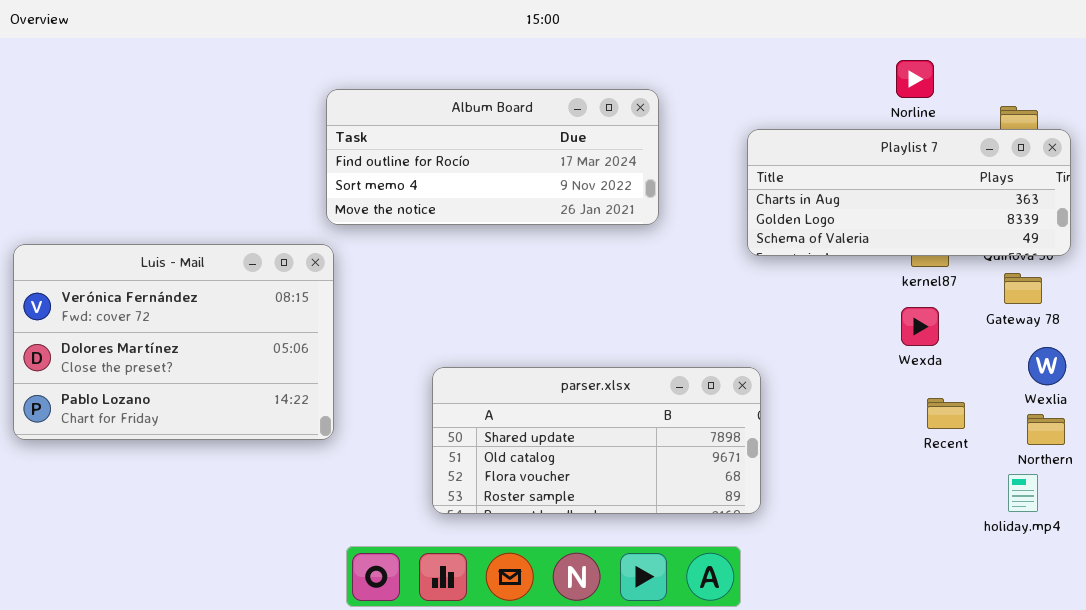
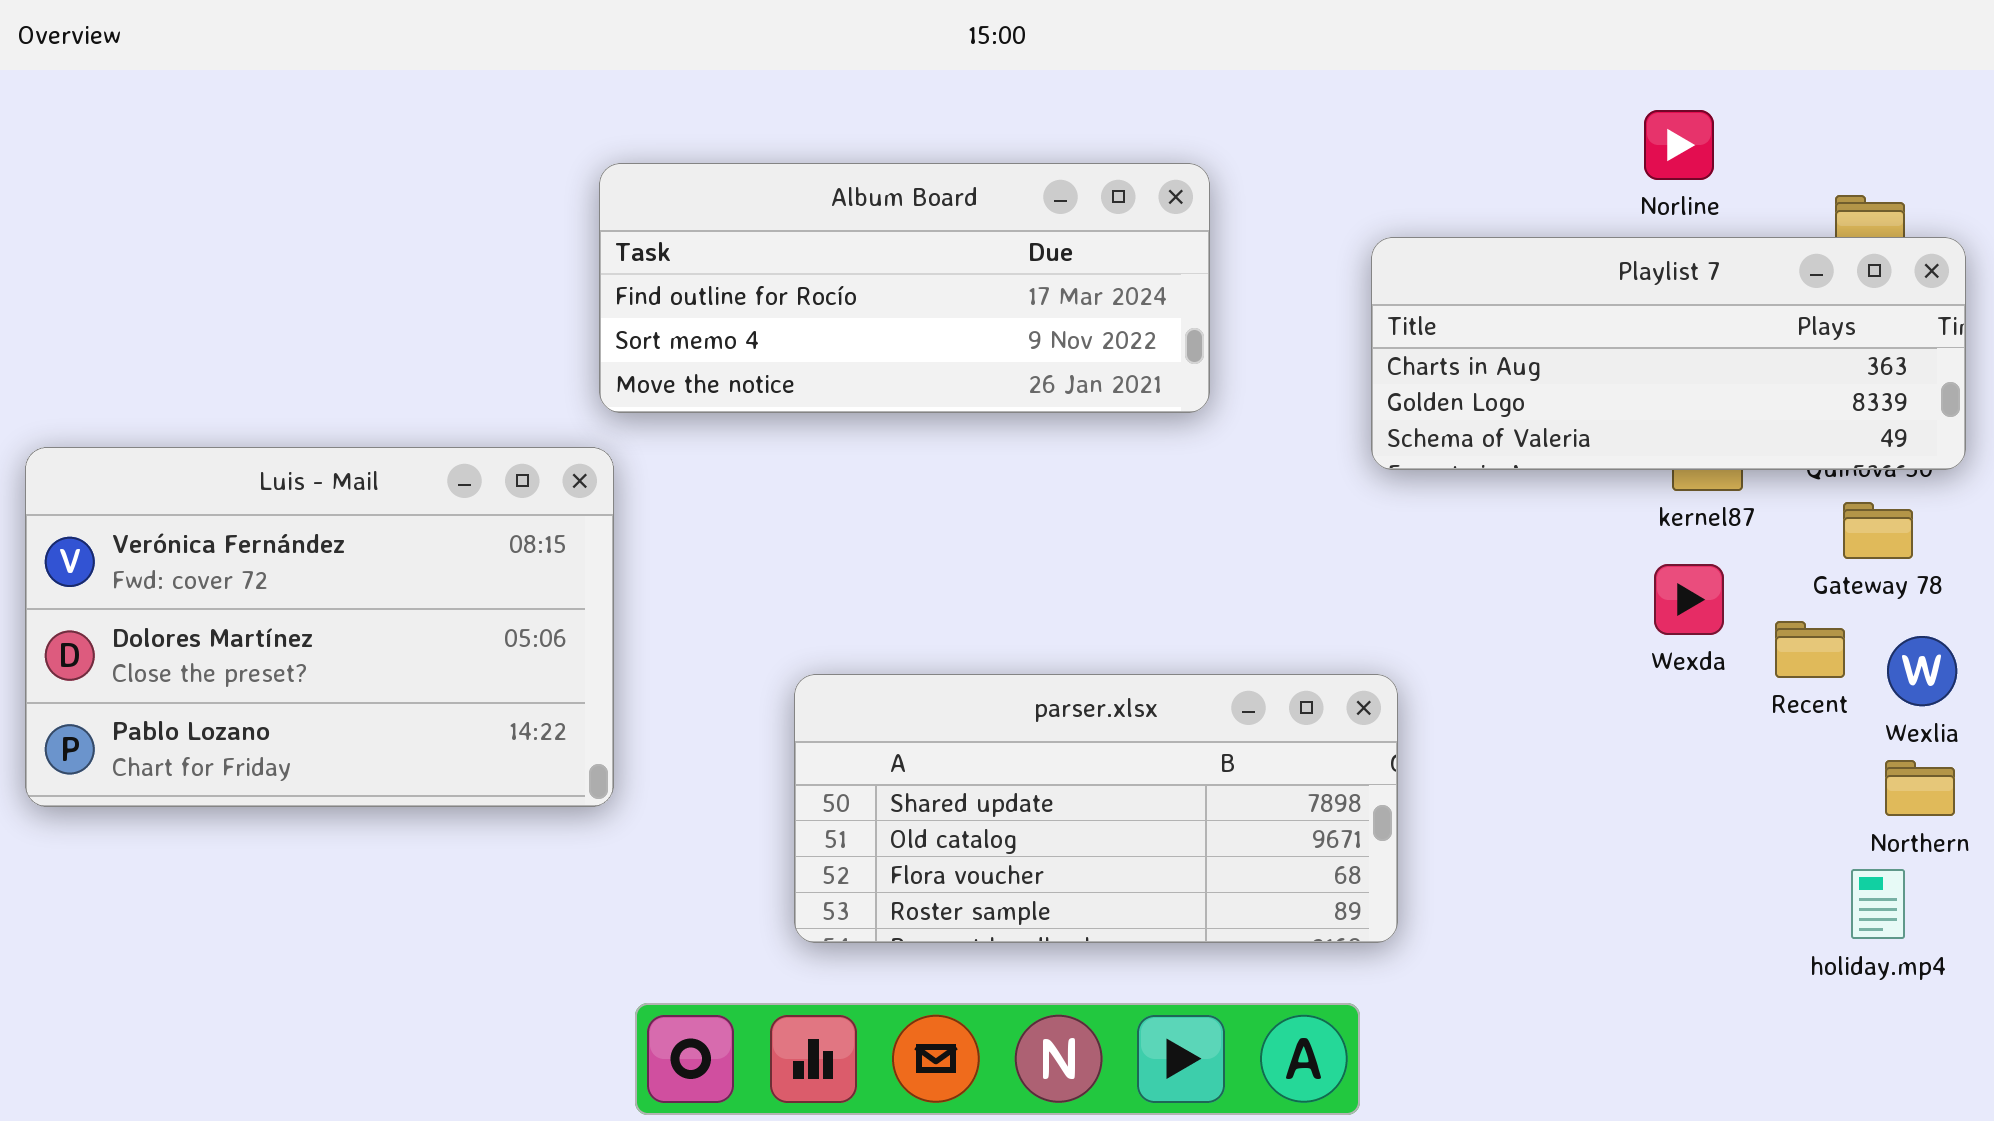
Recent: [927,398,965,429] -> [1775,621,1845,678], moved

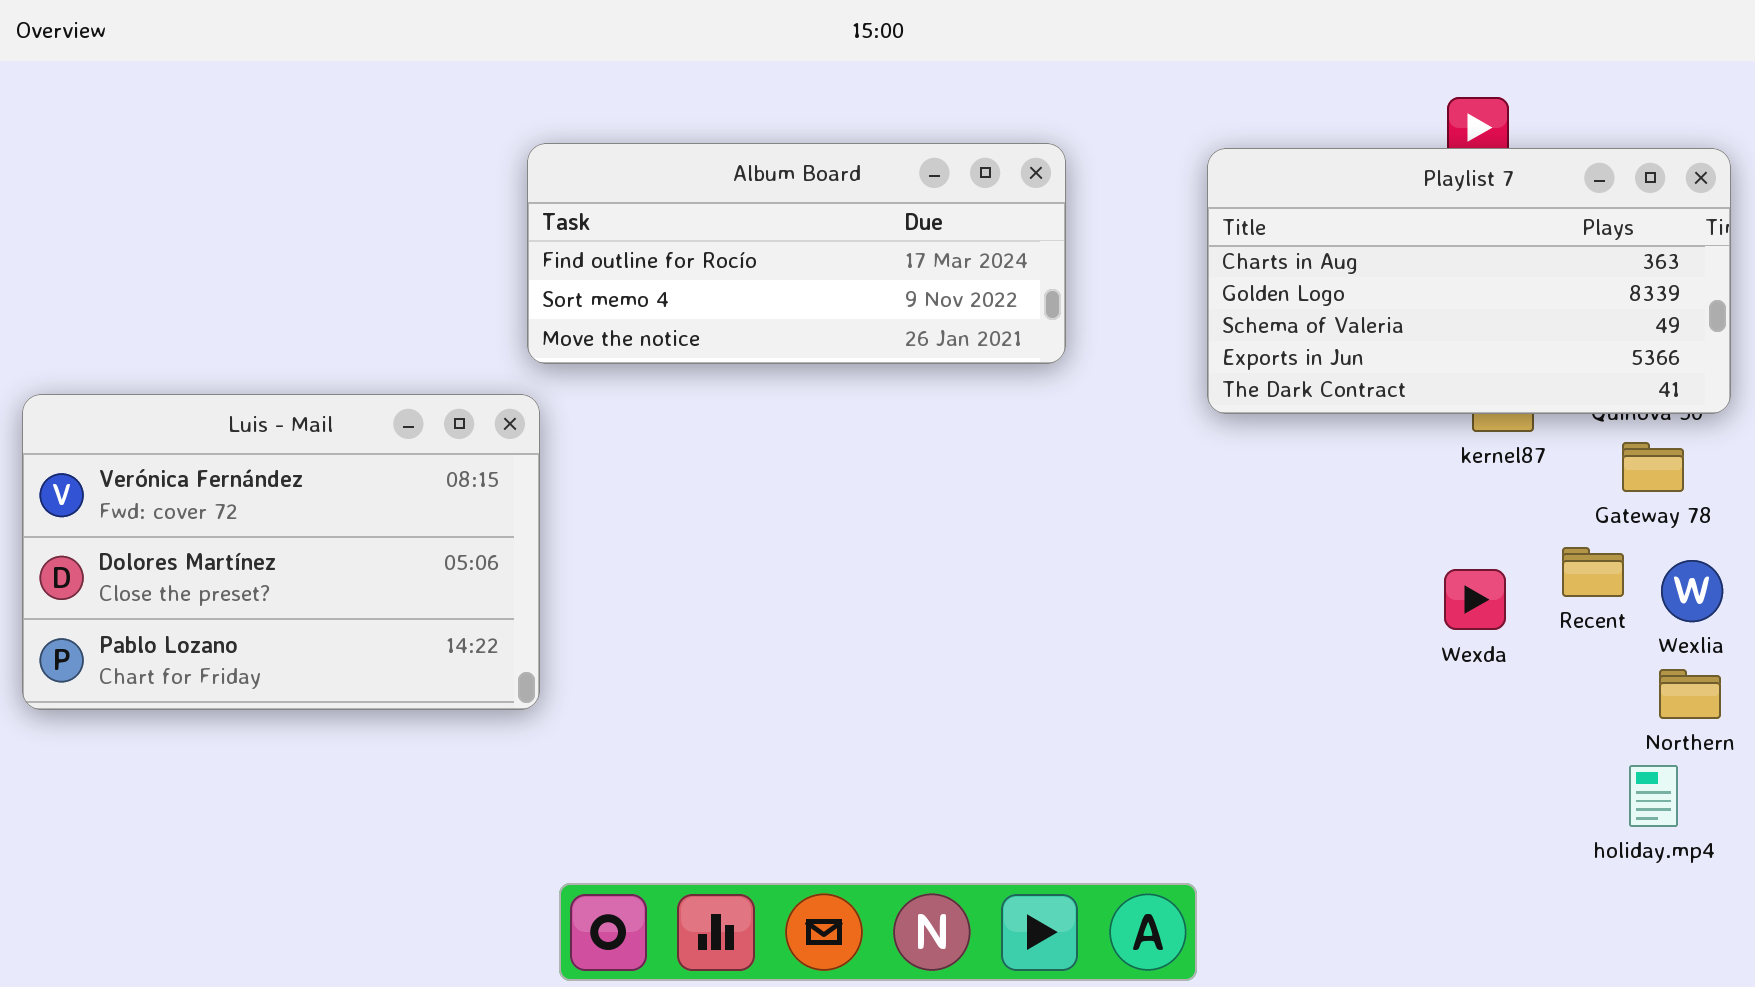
Playlist 7: [1371,237,1966,470] -> [1207,148,1731,414], resized
Wexda: [1654,564,1724,635] -> [1444,569,1506,630], moved
parser.xlsx: [794,674,1398,943] -> none, closed

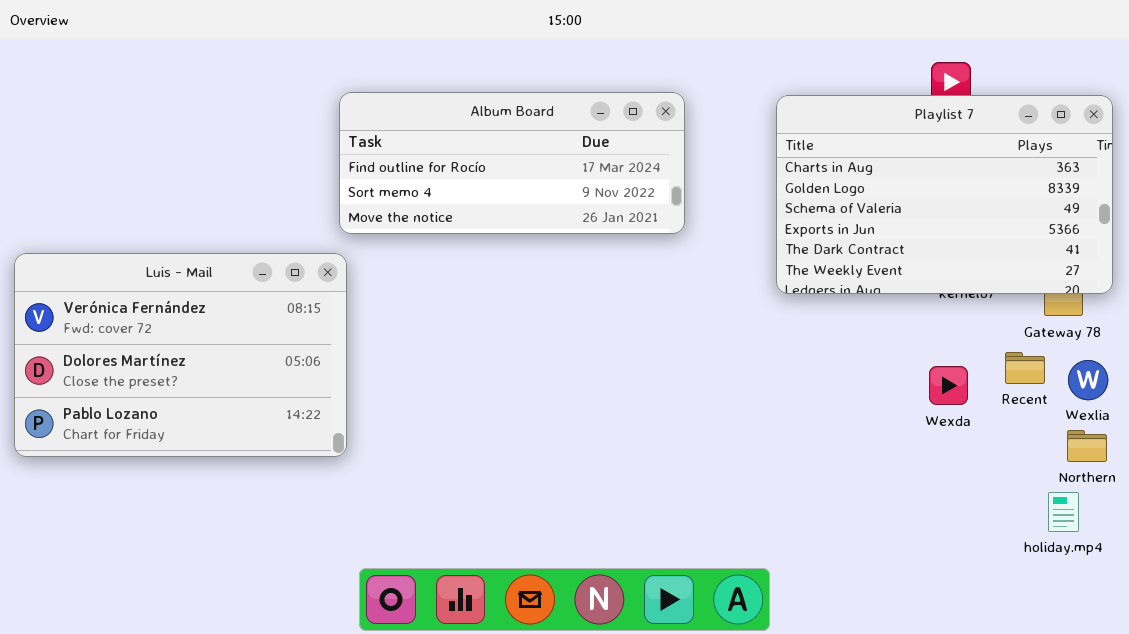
Playlist 7: [1207,148,1731,414] -> [776,95,1113,294], resized

